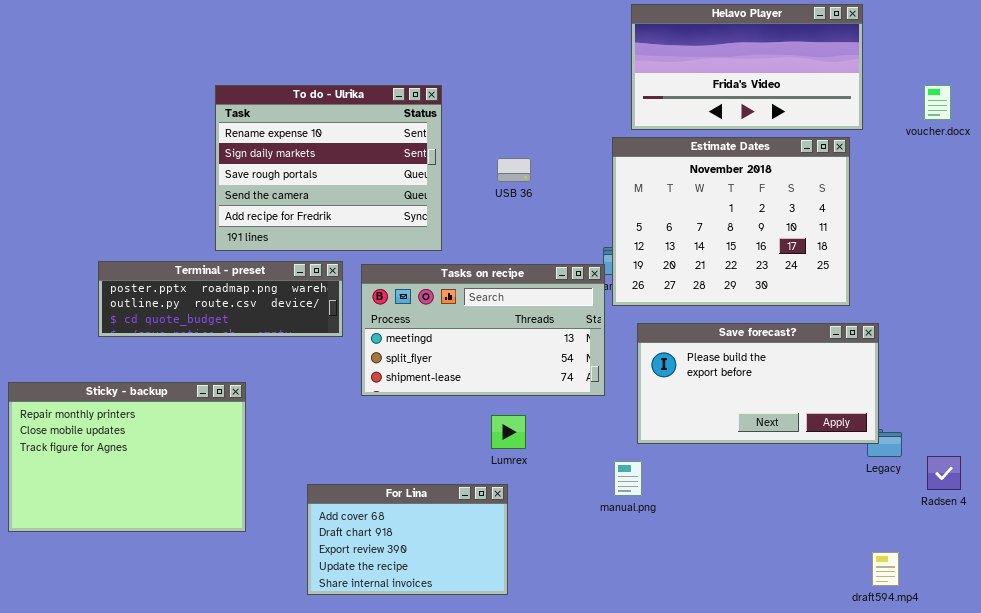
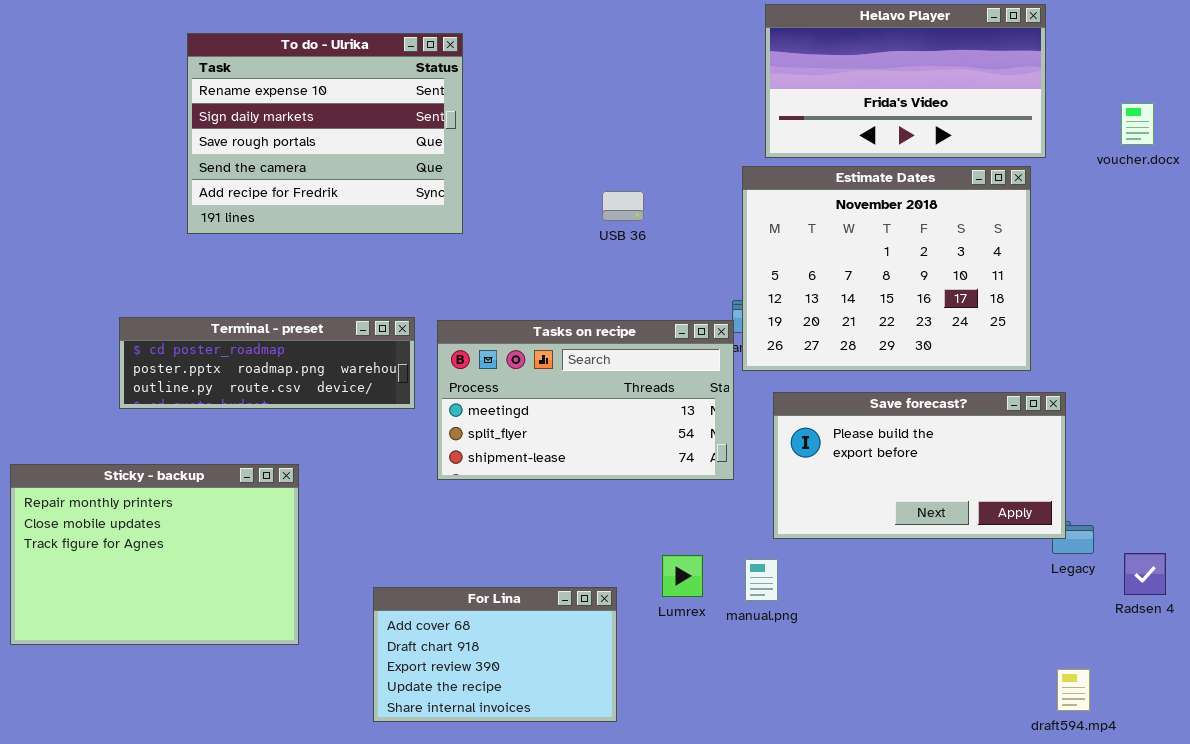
To do - Ulrika: [215,85,442,251] -> [187,33,463,234], moved
Terminal - preset: [98,261,343,337] -> [119,317,415,409], scrolled up 1 row
Lumrex: [491,415,526,449] -> [662,555,703,597], moved

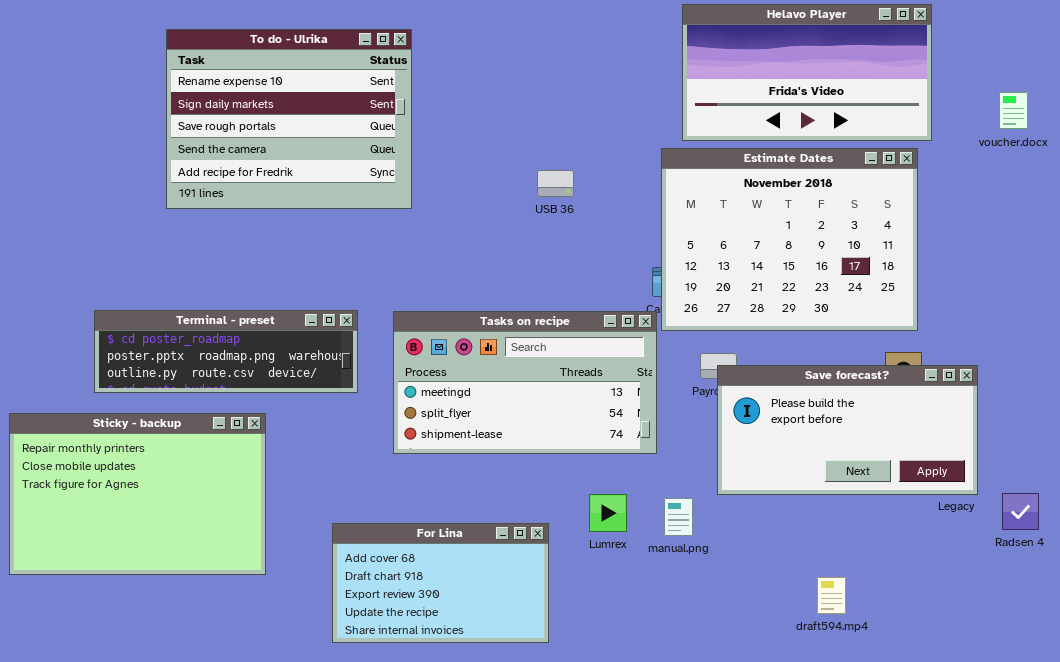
Terminal - preset: [119,317,415,409] -> [94,310,358,393], moved
Tasks on recipe: [437,320,734,480] -> [393,311,657,454], moved
Save forecast?: [773,392,1066,539] -> [717,365,978,495], moved
draft594.mp4: [1057,669,1090,711] -> [817,577,846,614], moved

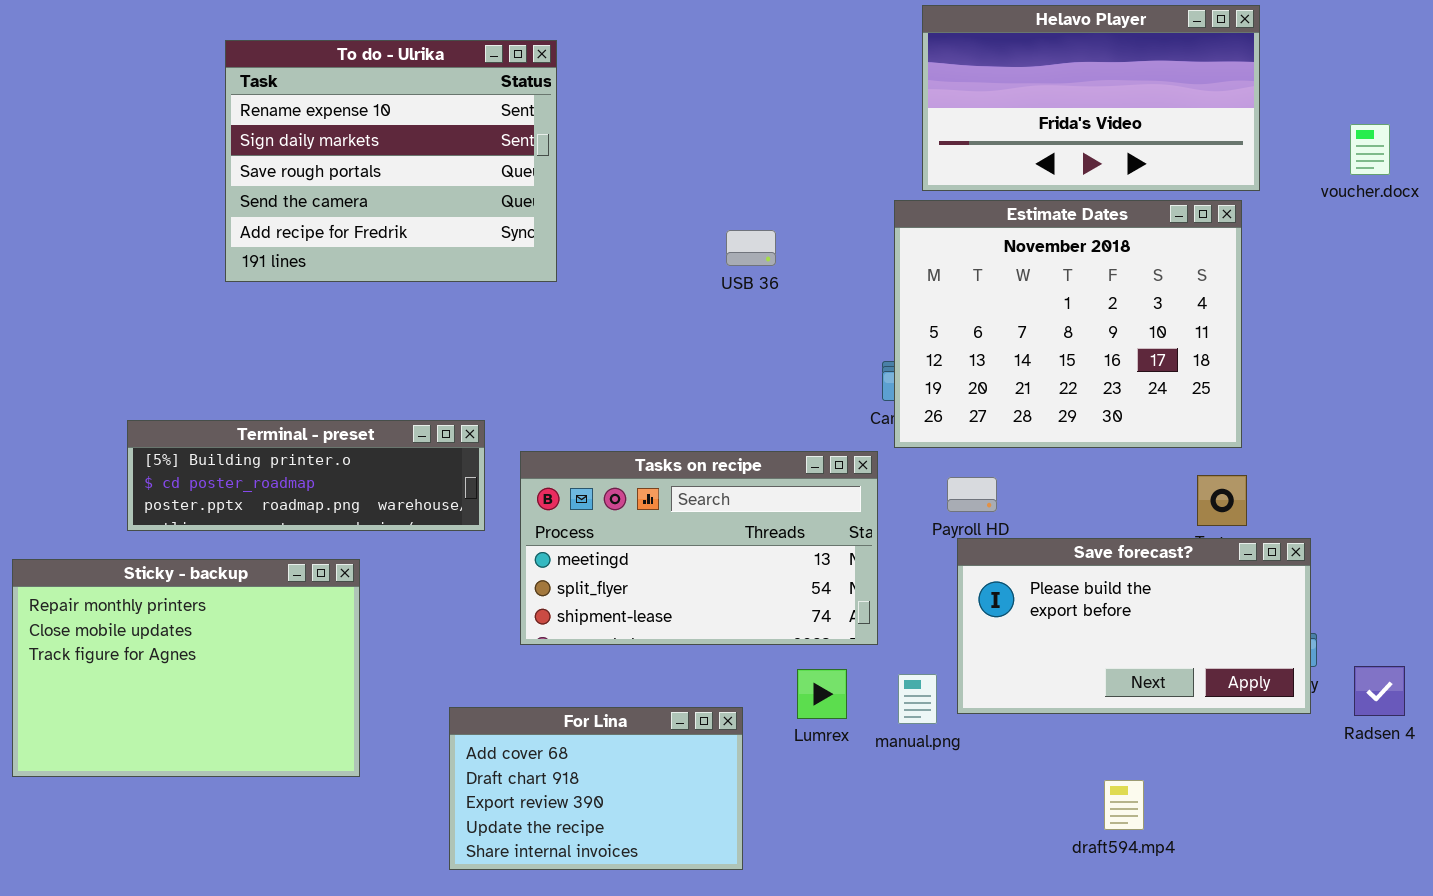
Terminal - preset: [94,310,358,393] -> [127,420,485,531], scrolled up 1 row
Tasks on recipe: [393,311,657,454] -> [520,451,878,645], moved
Save forecast?: [717,365,978,495] -> [957,538,1311,714], moved

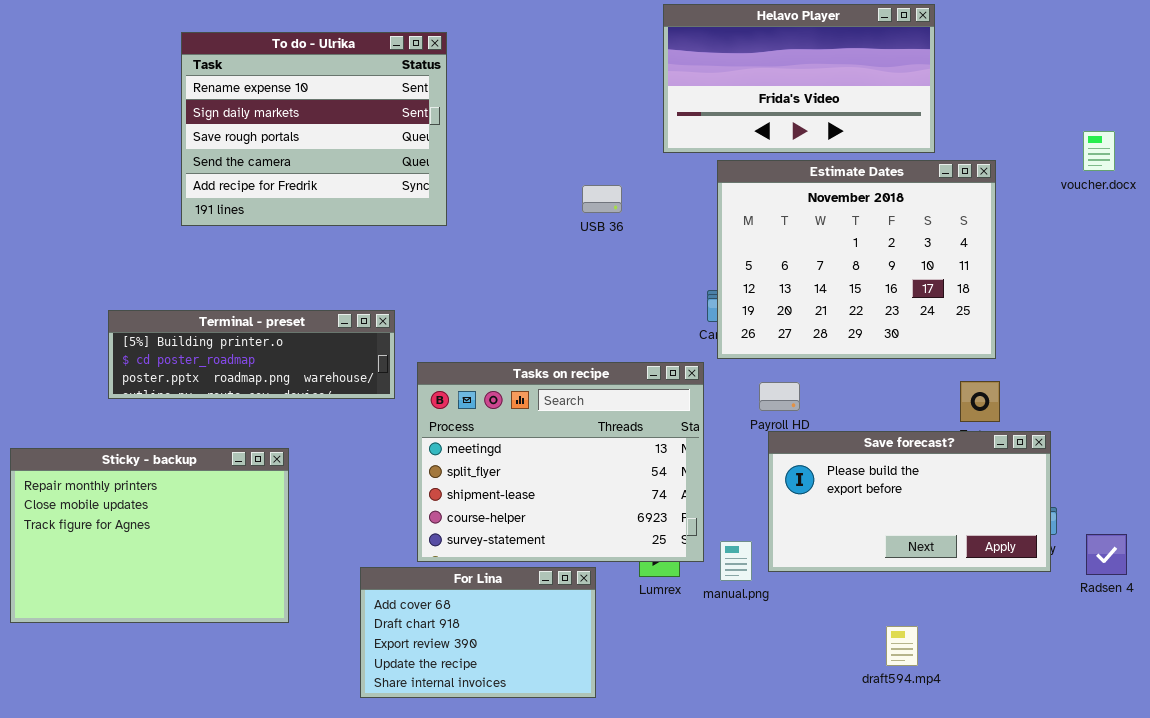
Helavo Player: [922,5,1260,191] -> [663,4,935,153], moved
voucher.docx: [1350,124,1390,175] -> [1083,131,1115,171], moved
Terminal - preset: [127,420,485,531] -> [108,310,395,399], moved
Tasks on recipe: [520,451,878,645] -> [417,362,704,562], resized

